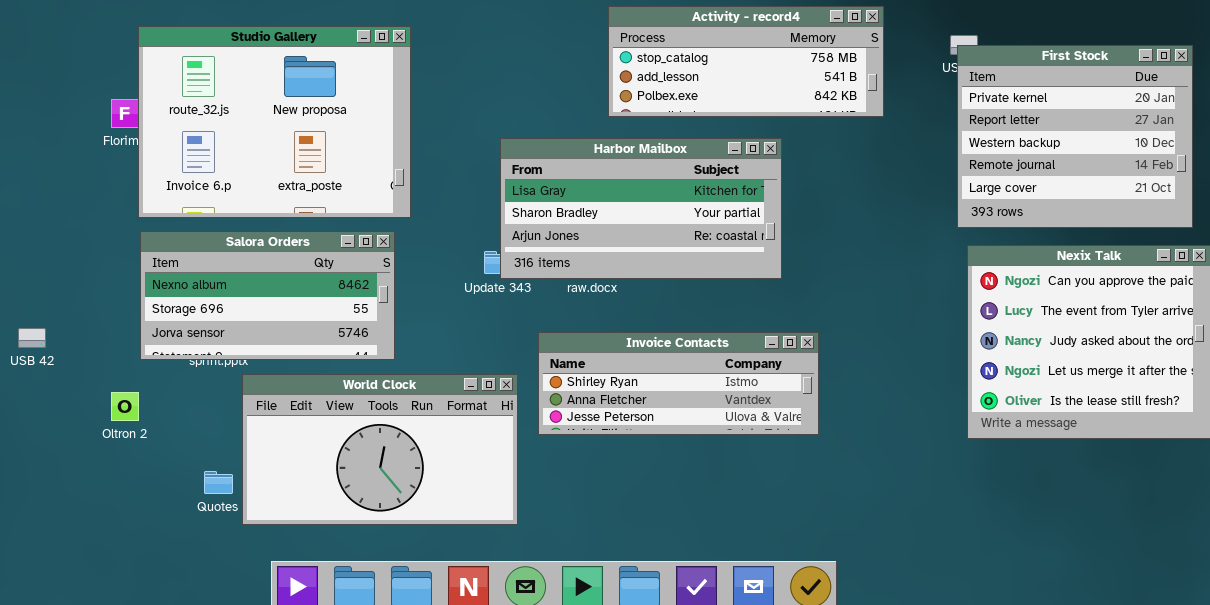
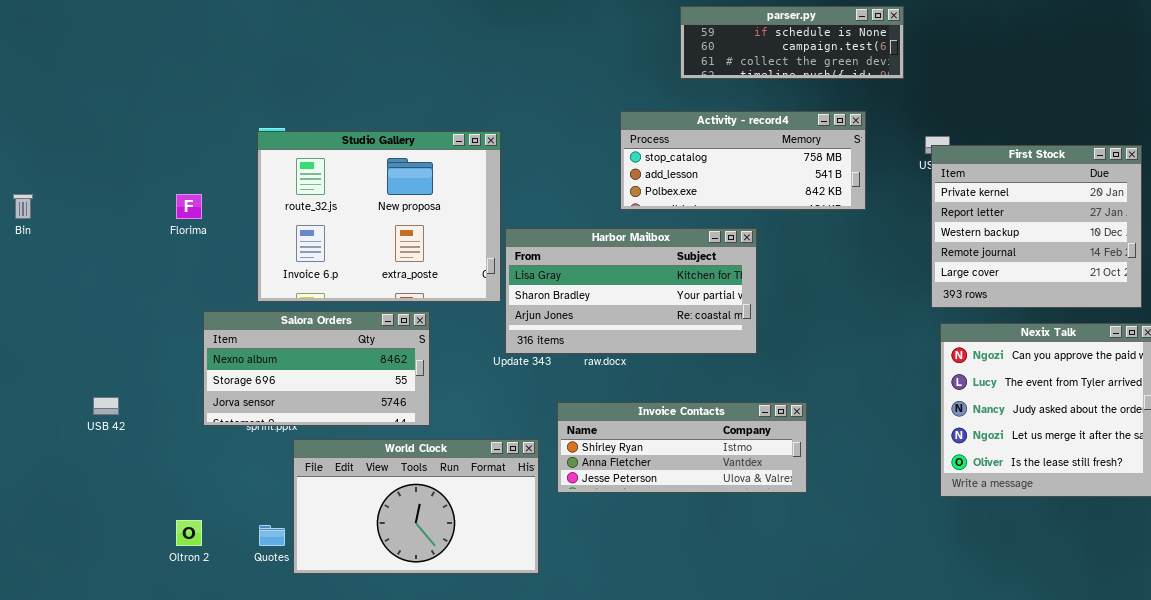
Studio Gallery: [138,26,411,218] -> [257,131,501,302], moved
Harbor Mailbox: [500,138,782,279] -> [505,228,757,354], moved
Oltron 2: [111,392,139,421] -> [176,520,202,546], moved

